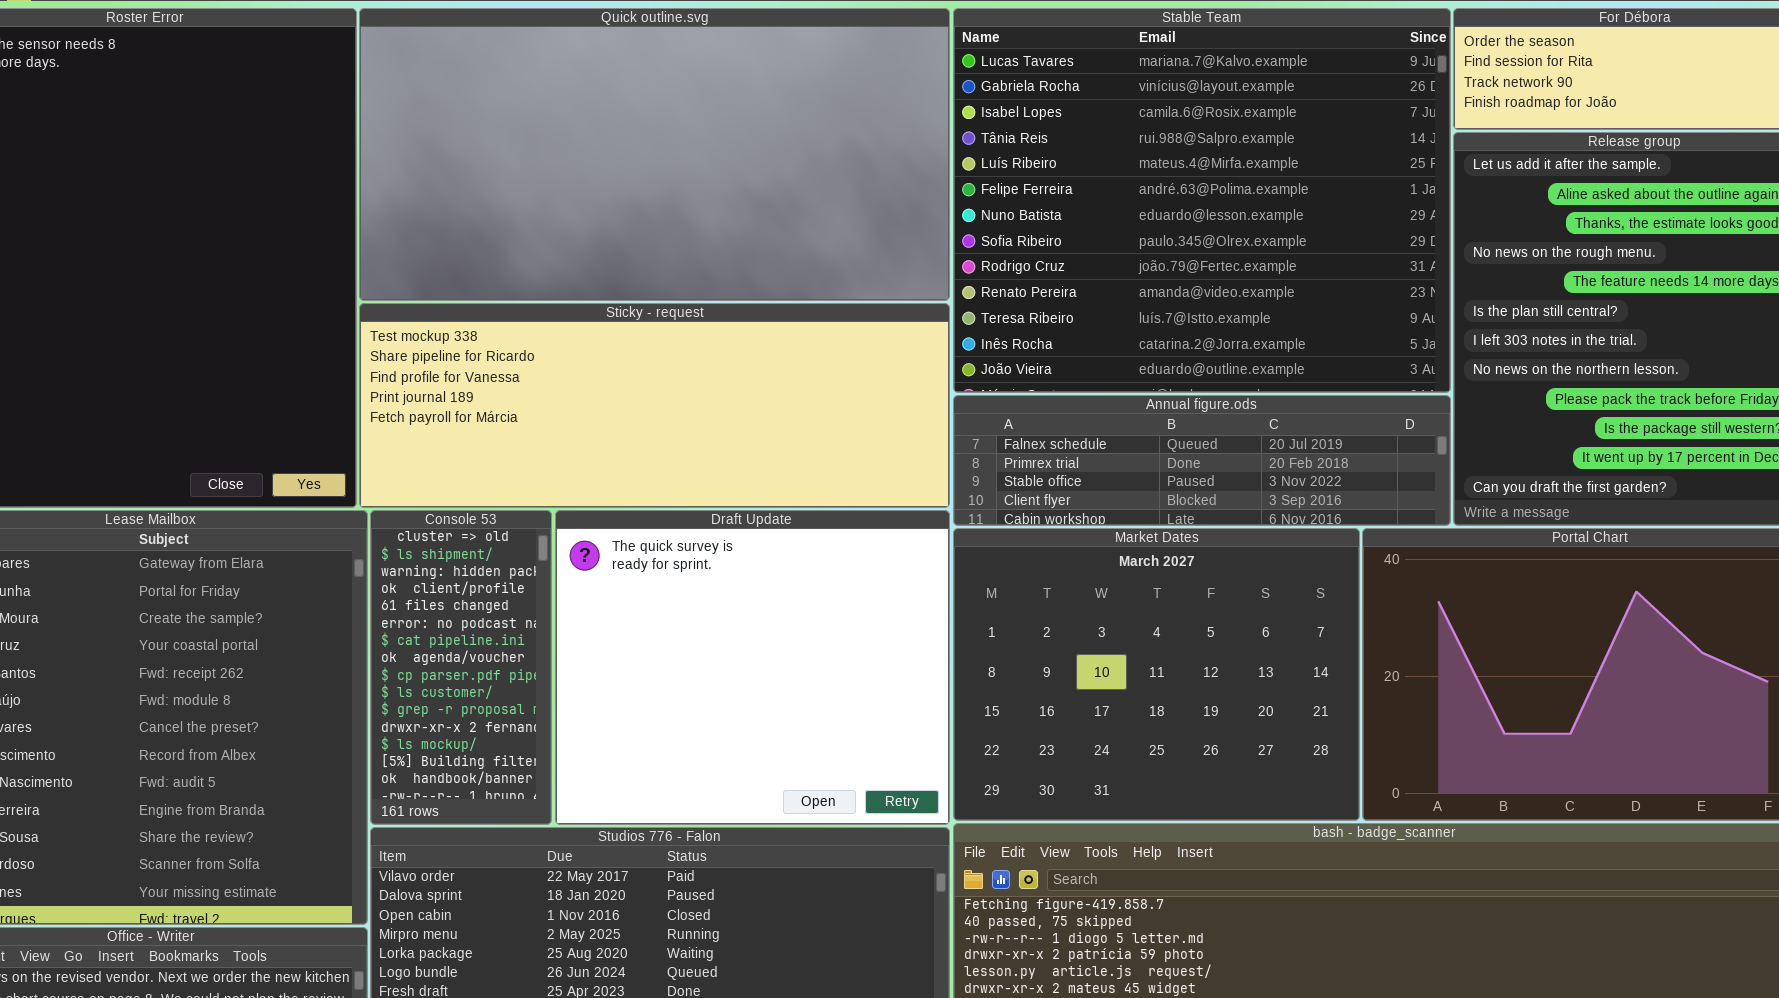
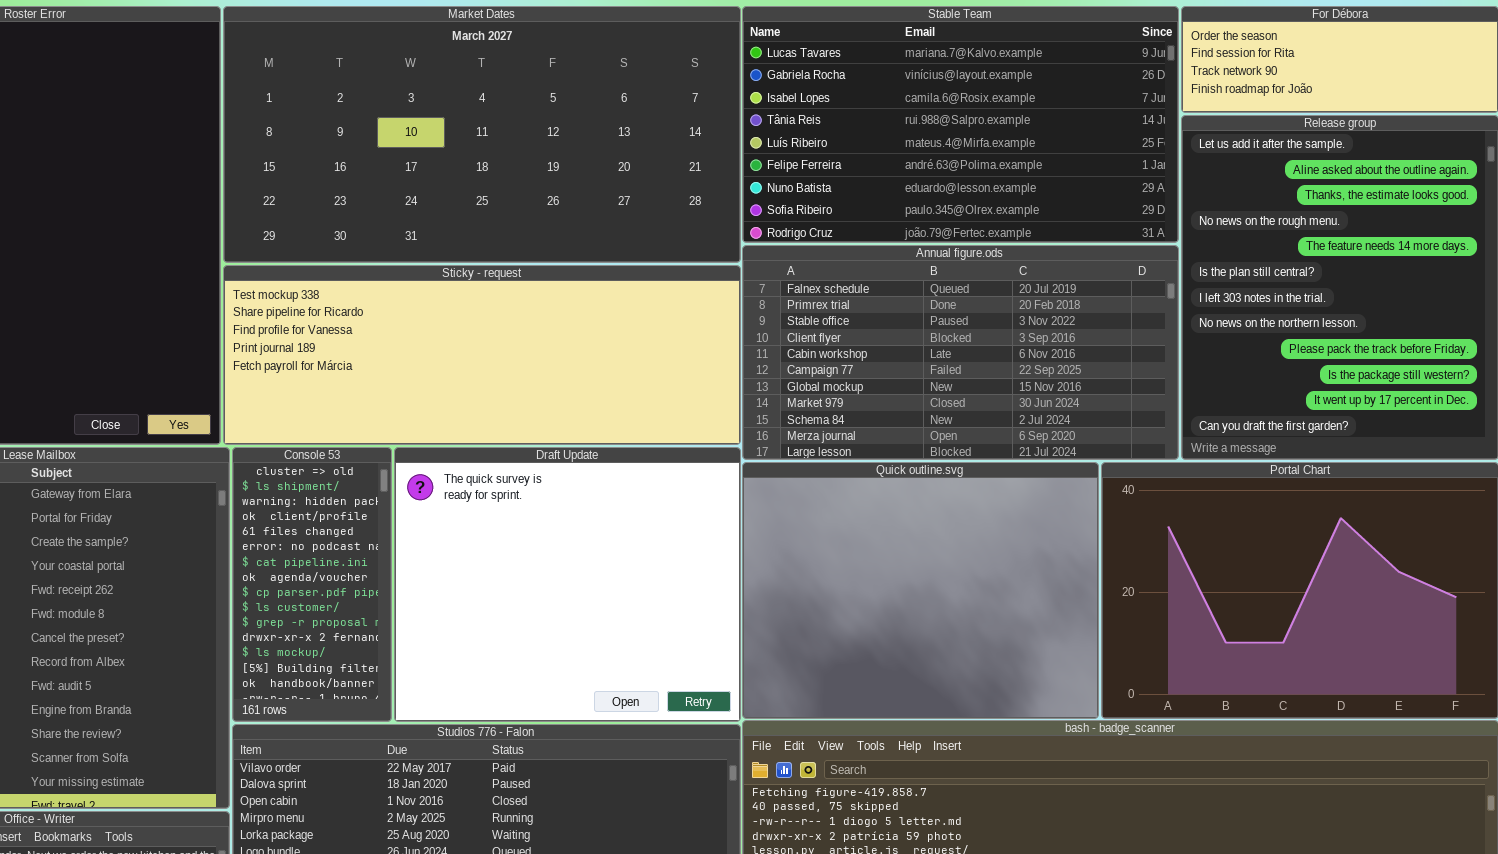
Quick outline.svg: [359,8,950,301] -> [742,462,1099,719], moved, resized
Stable Team: [953,8,1451,393] -> [742,6,1179,243], resized
Annual figure.ods: [953,395,1451,526] -> [742,245,1179,460], resized
Market Dates: [953,528,1360,821] -> [223,6,741,263], moved, resized

